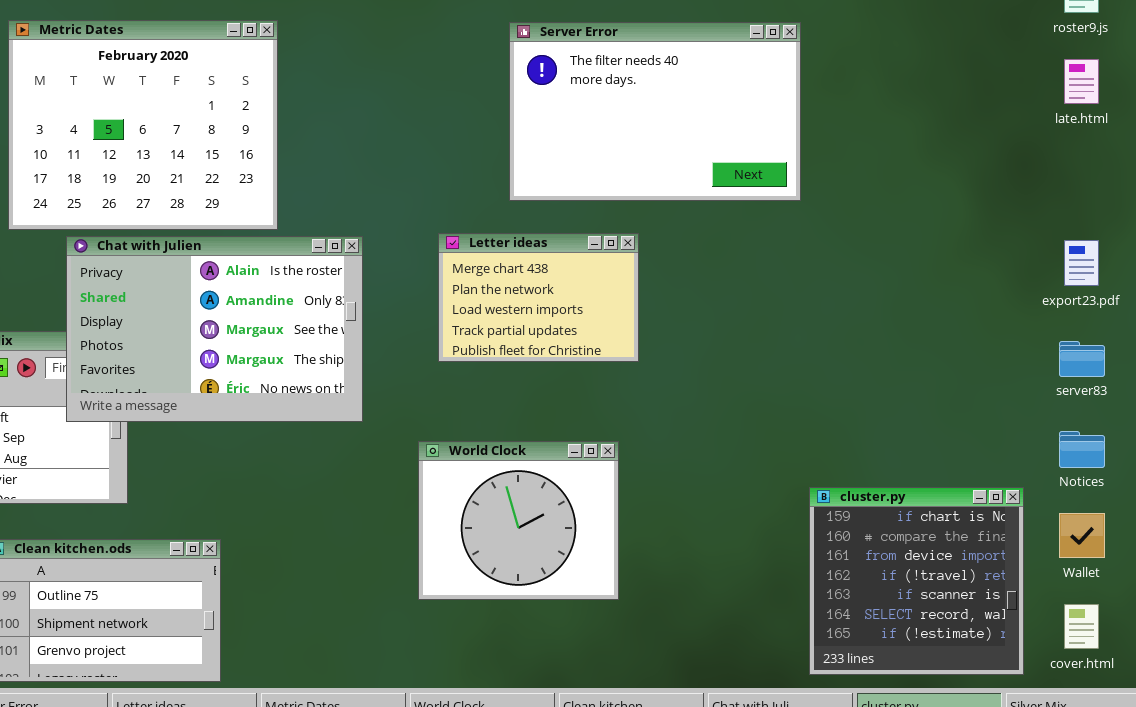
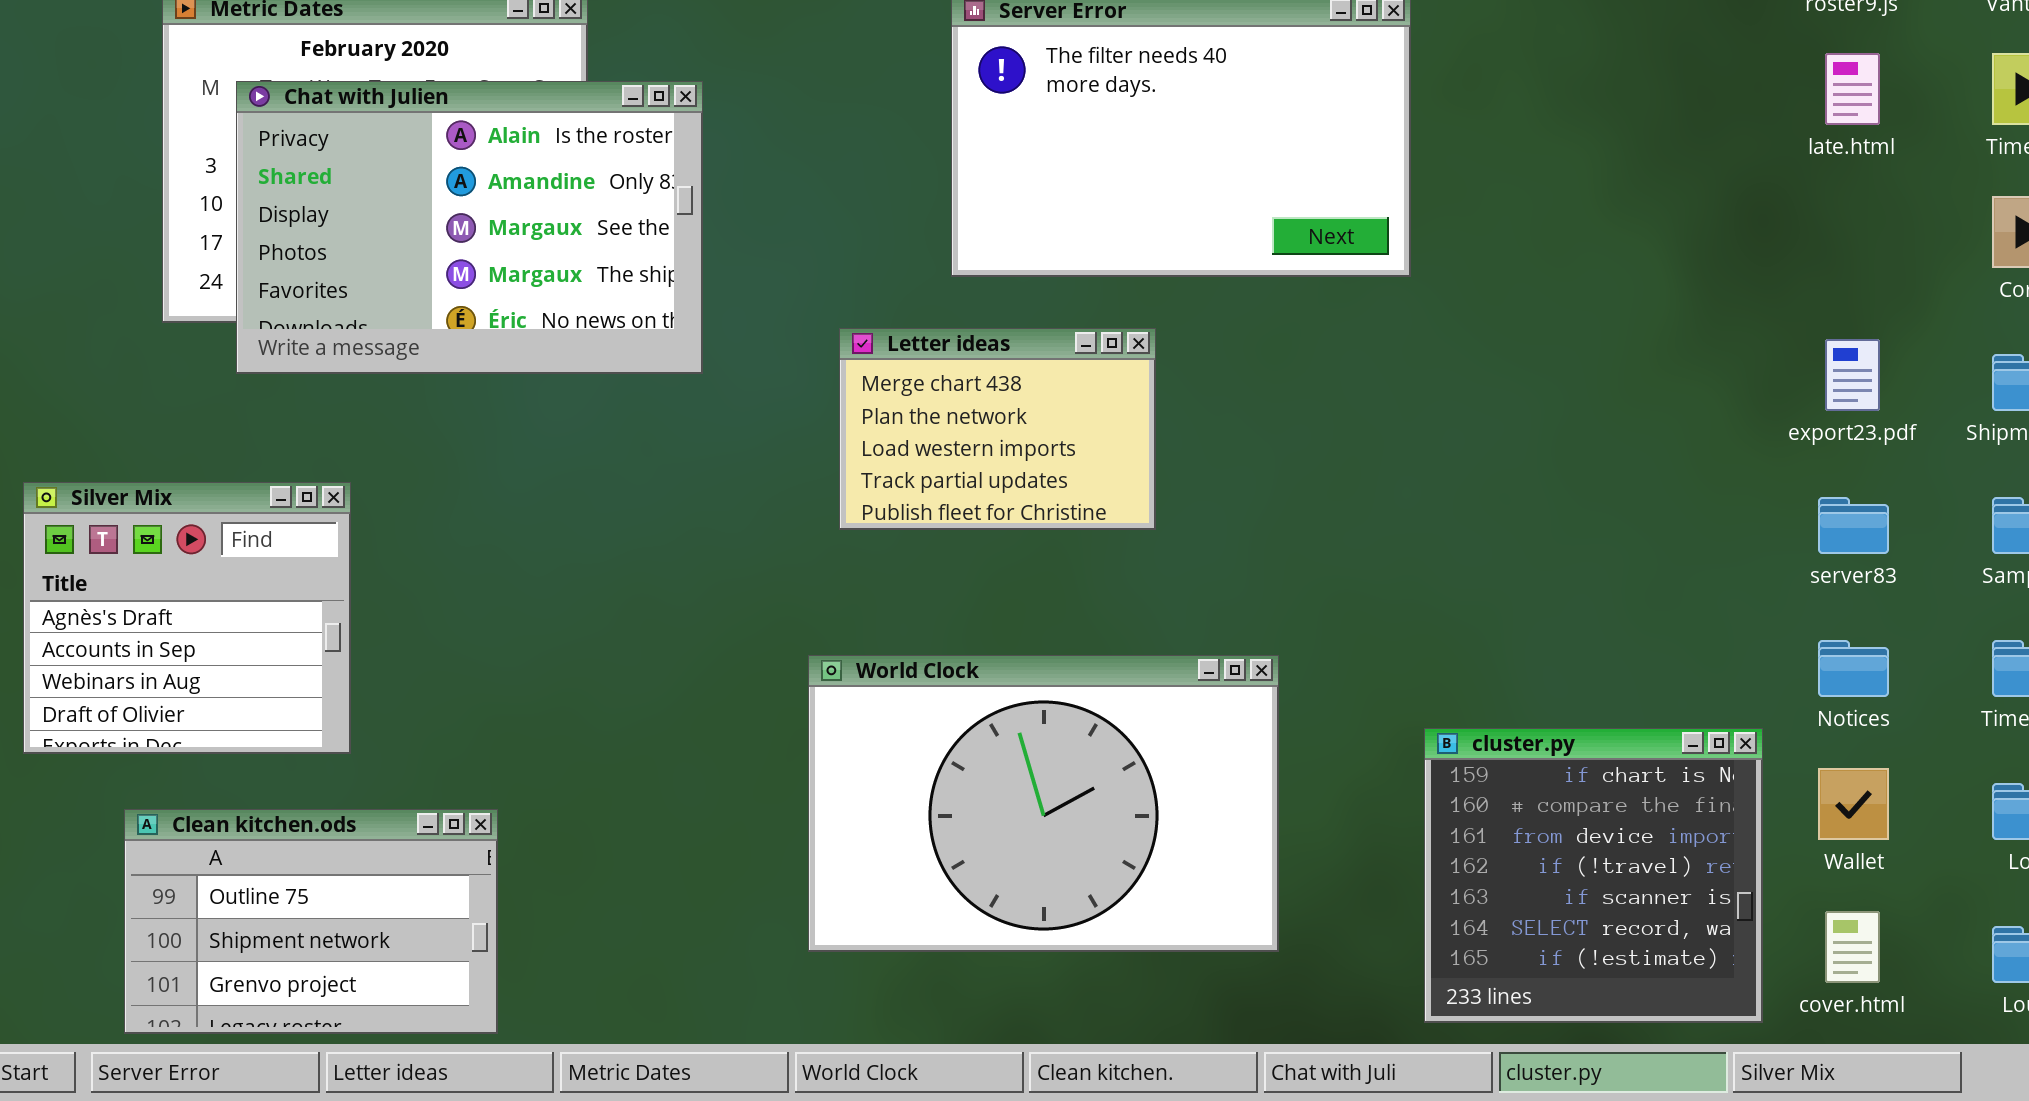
Chat with Julien: [66,236,363,422] -> [236,81,703,374], moved
World Clock: [418,441,619,600] -> [808,655,1279,952], resized

